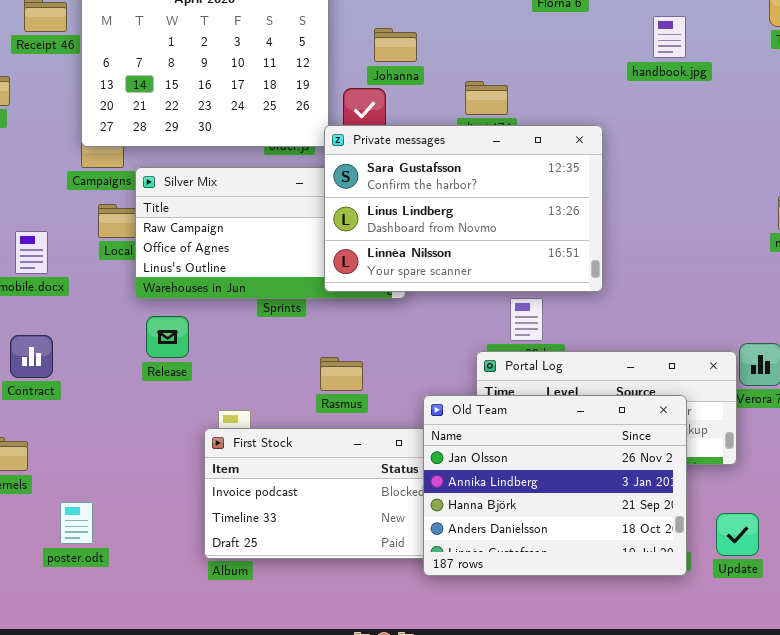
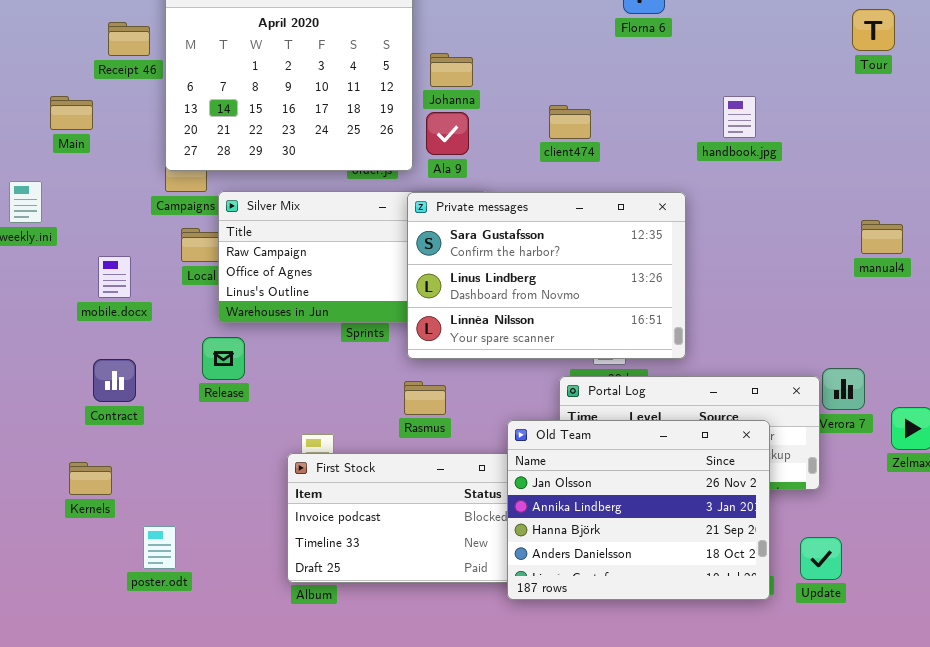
handbook.jpg: [653,16,686,58] -> [723,96,756,138], moved
Johanna: [374,28,417,62] -> [430,53,473,87], moved
Private messages: [324,125,603,292] -> [407,192,686,359], moved
Release: [146,316,189,358] -> [202,337,245,380], moved

